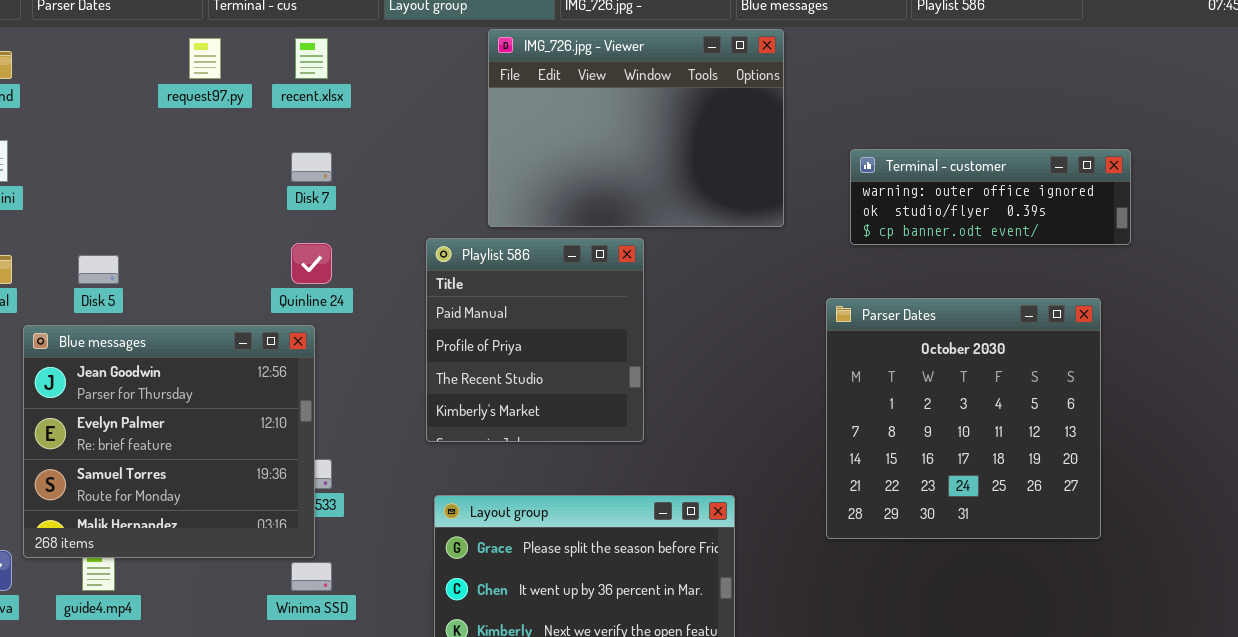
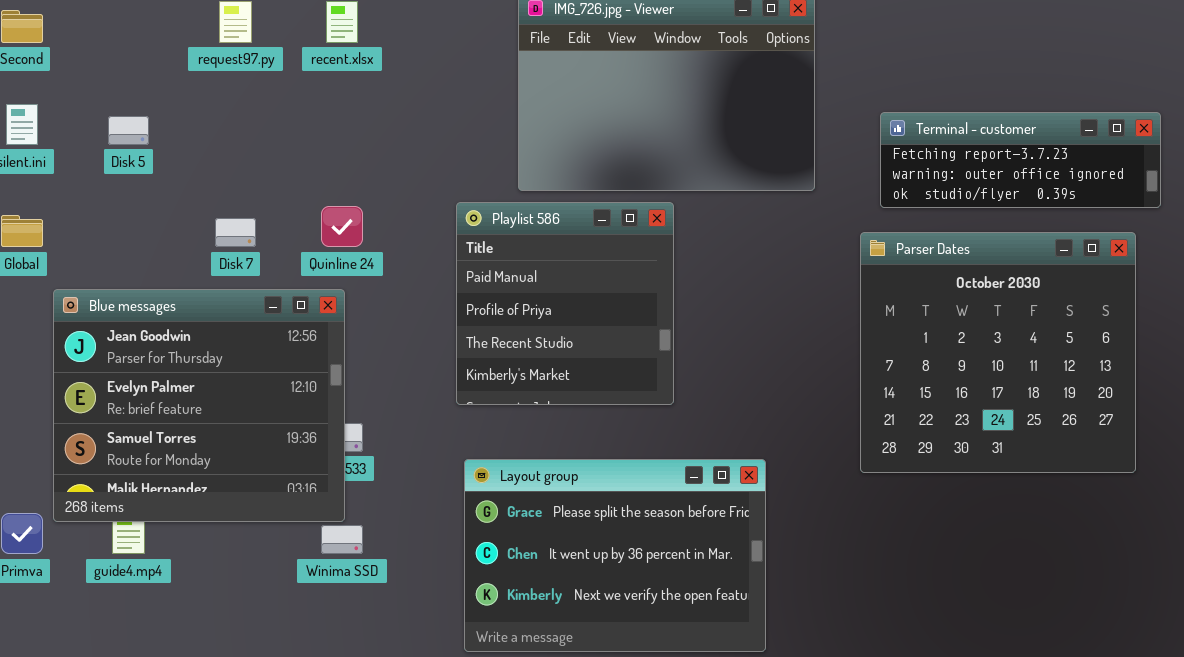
Terminal - customer: [850,149,1131,245] -> [880,112,1161,208], scrolled up 1 row
Disk 7: [291,152,332,182] -> [215,218,256,247], moved
Disk 5: [78,255,119,284] -> [108,116,149,145], moved
Parser Dates: [826,298,1101,539] -> [860,232,1136,473], moved

